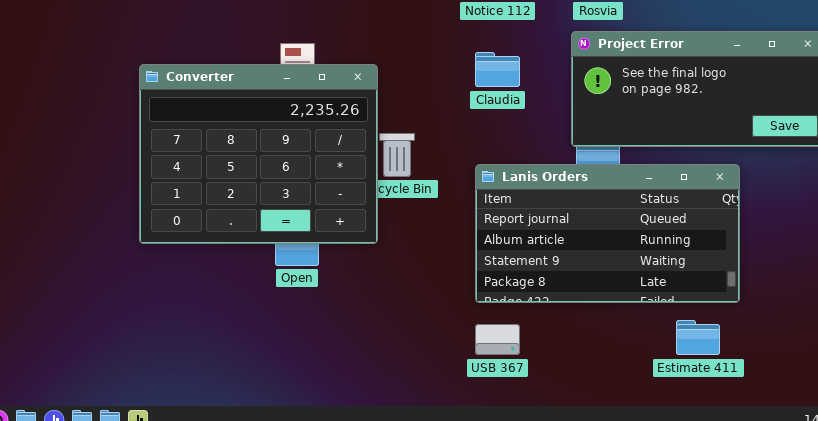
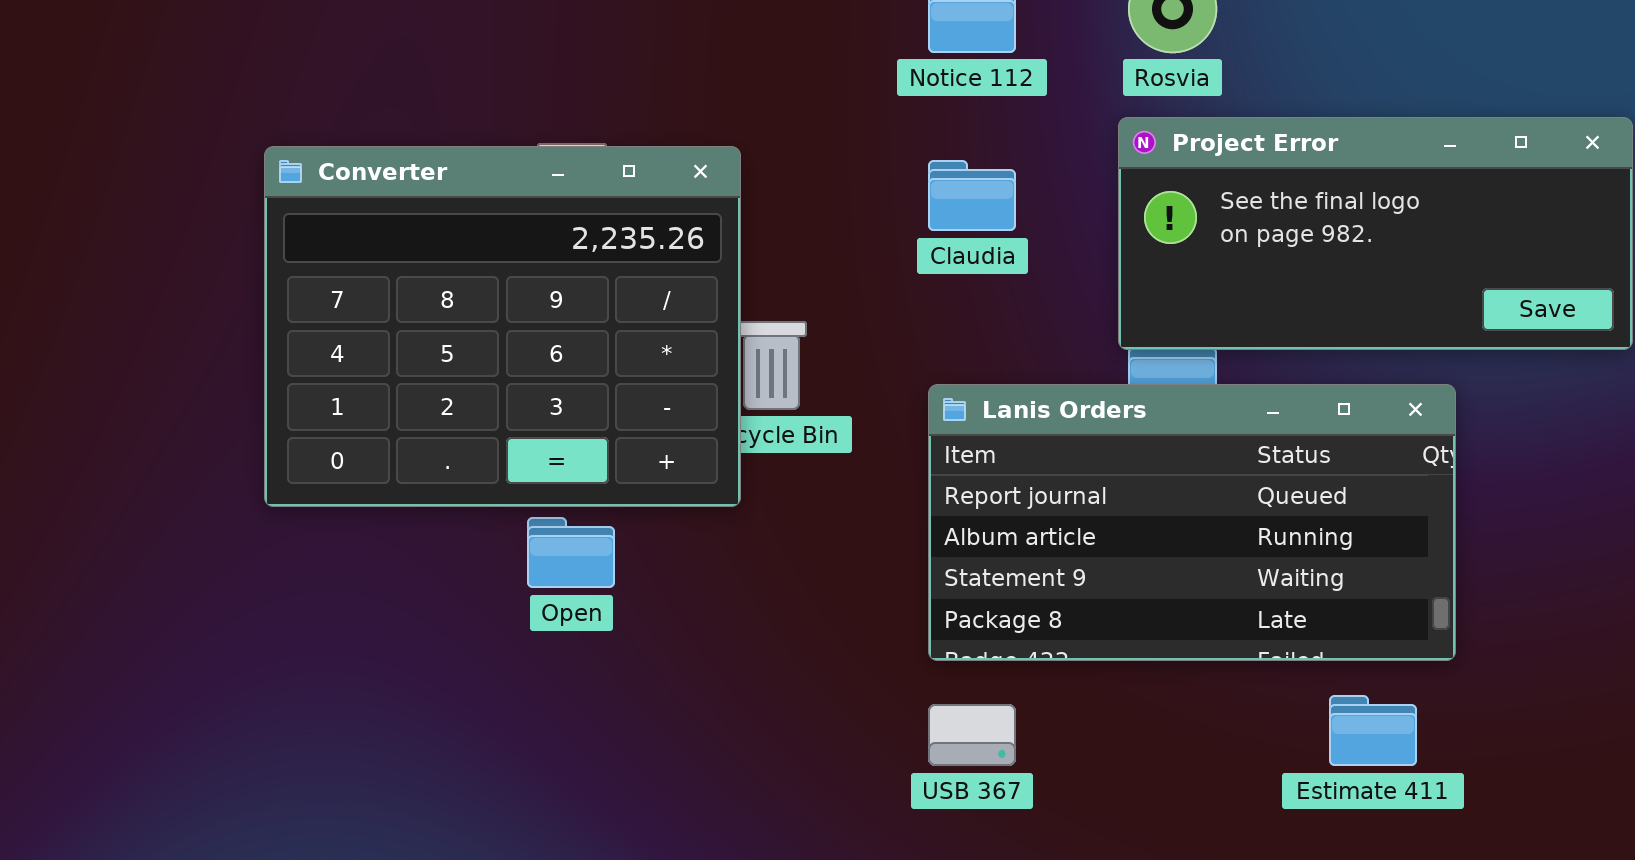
Converter: [139,64,378,244] -> [264,146,741,507], moved

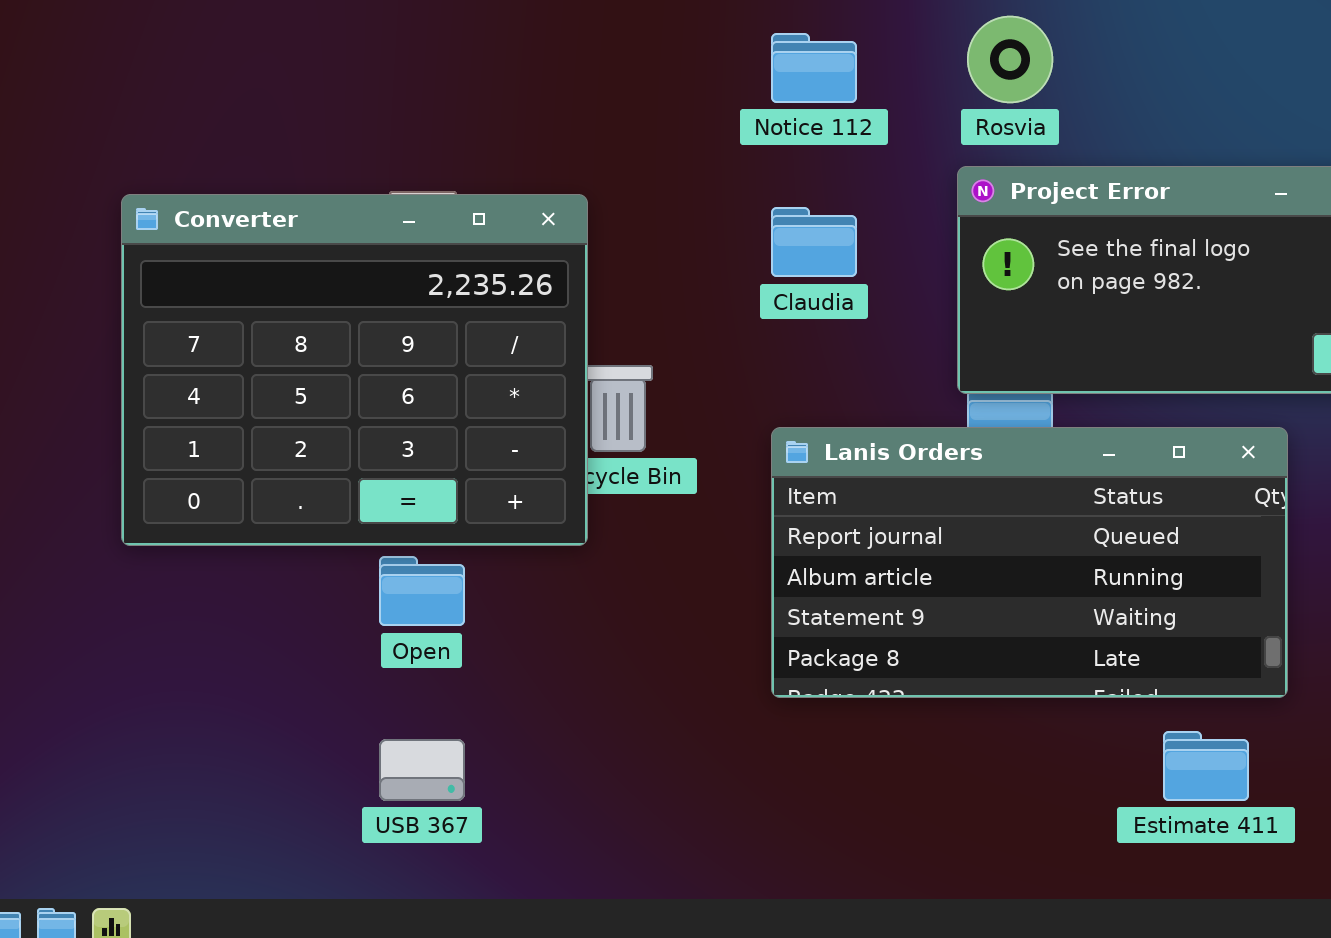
USB 367: [928,704,1016,766] -> [379,739,465,801], moved

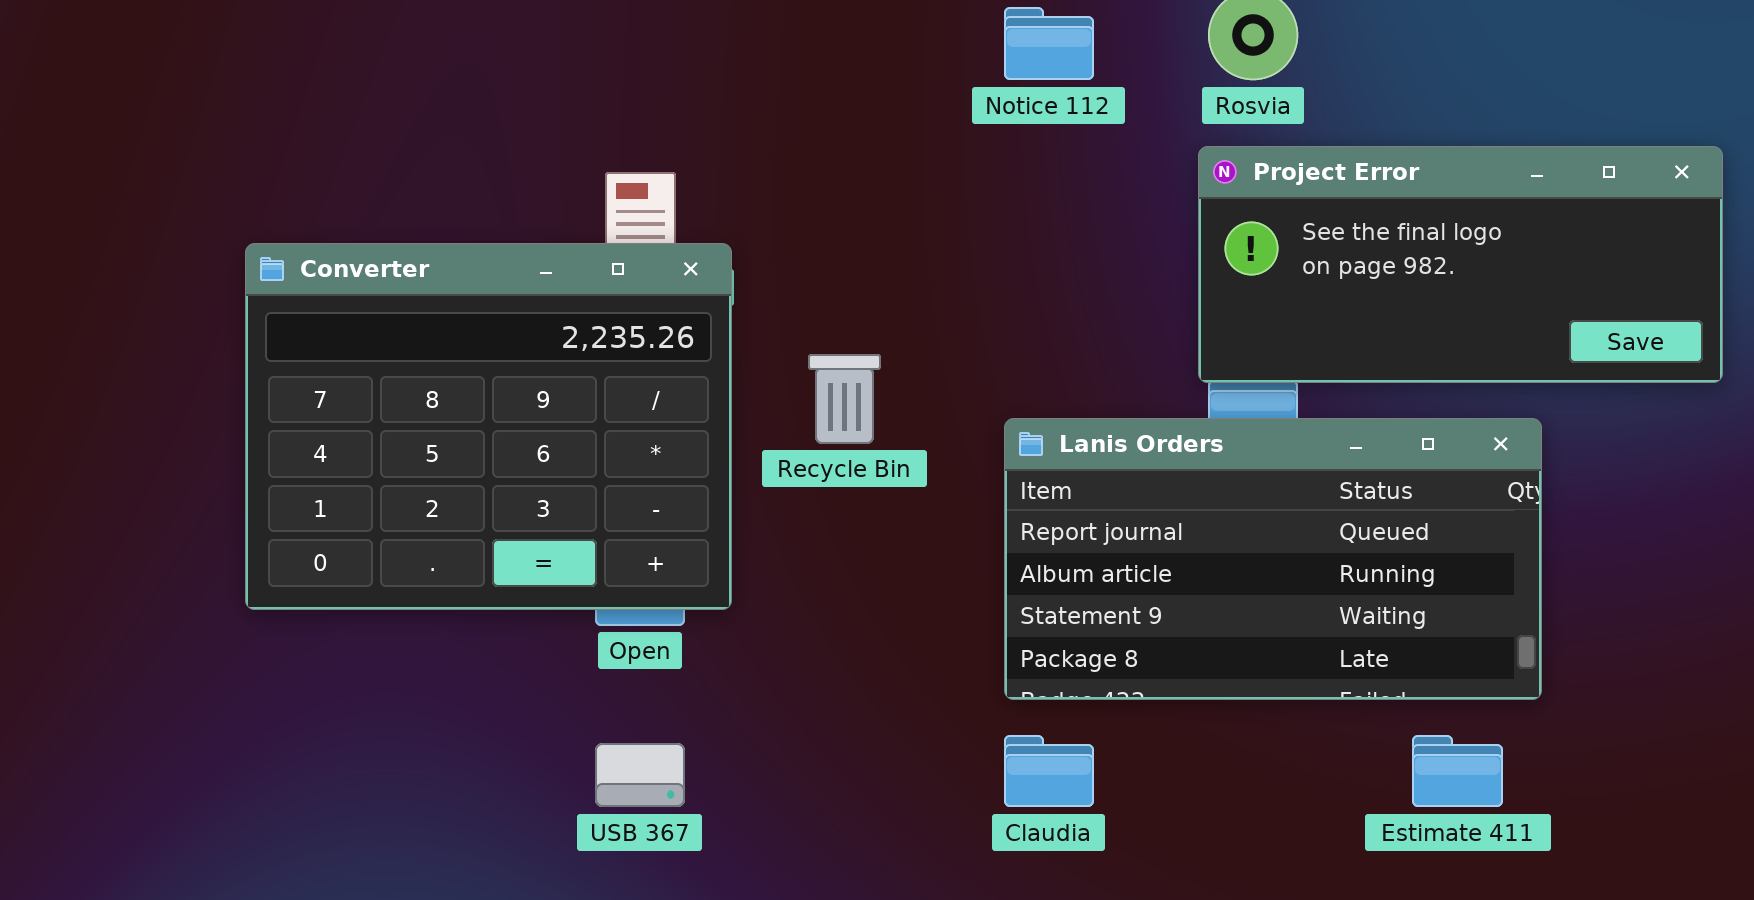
Converter: [121,194,588,546] -> [245,243,732,610], moved
Claudia: [771,207,857,277] -> [1004,735,1094,807], moved

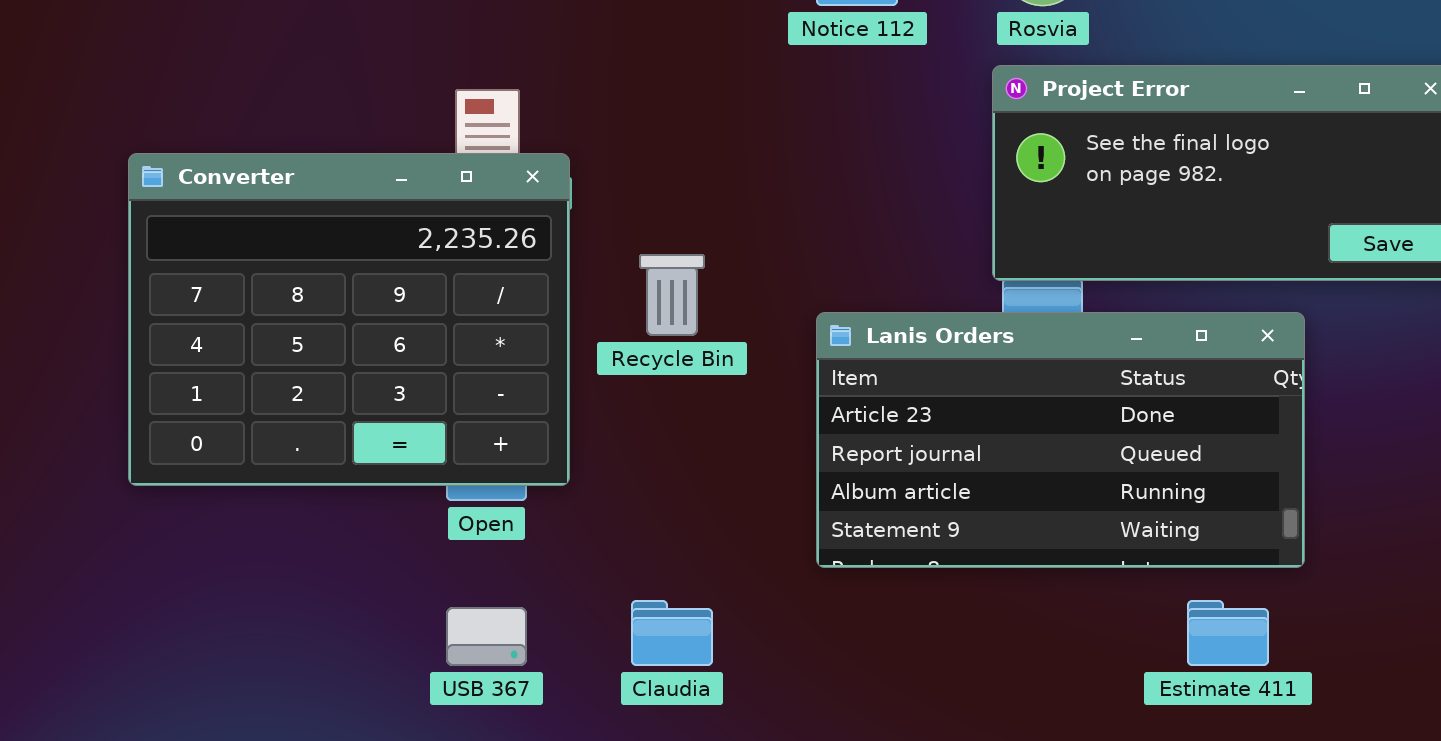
Lanis Orders: [1004,418,1542,700] -> [816,312,1305,568], scrolled up 1 row
Claudia: [1004,735,1094,807] -> [631,600,713,666], moved

